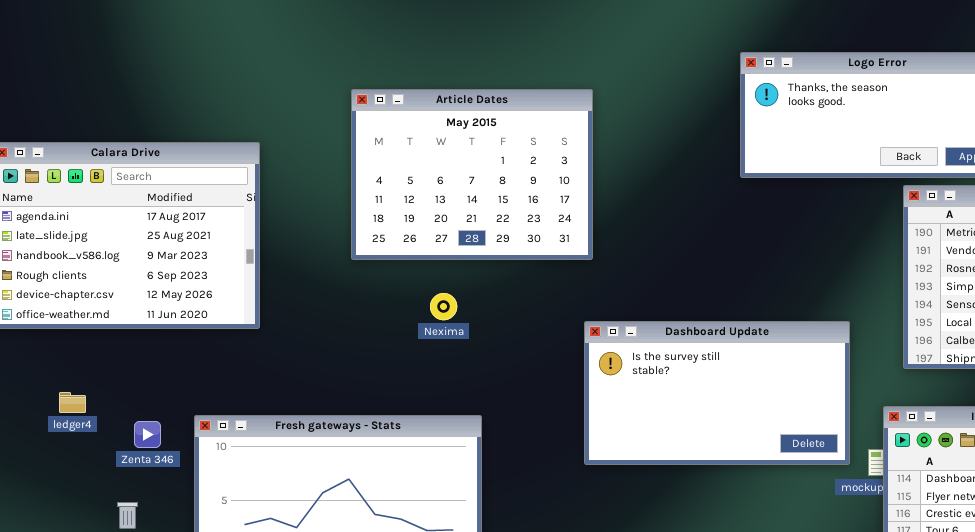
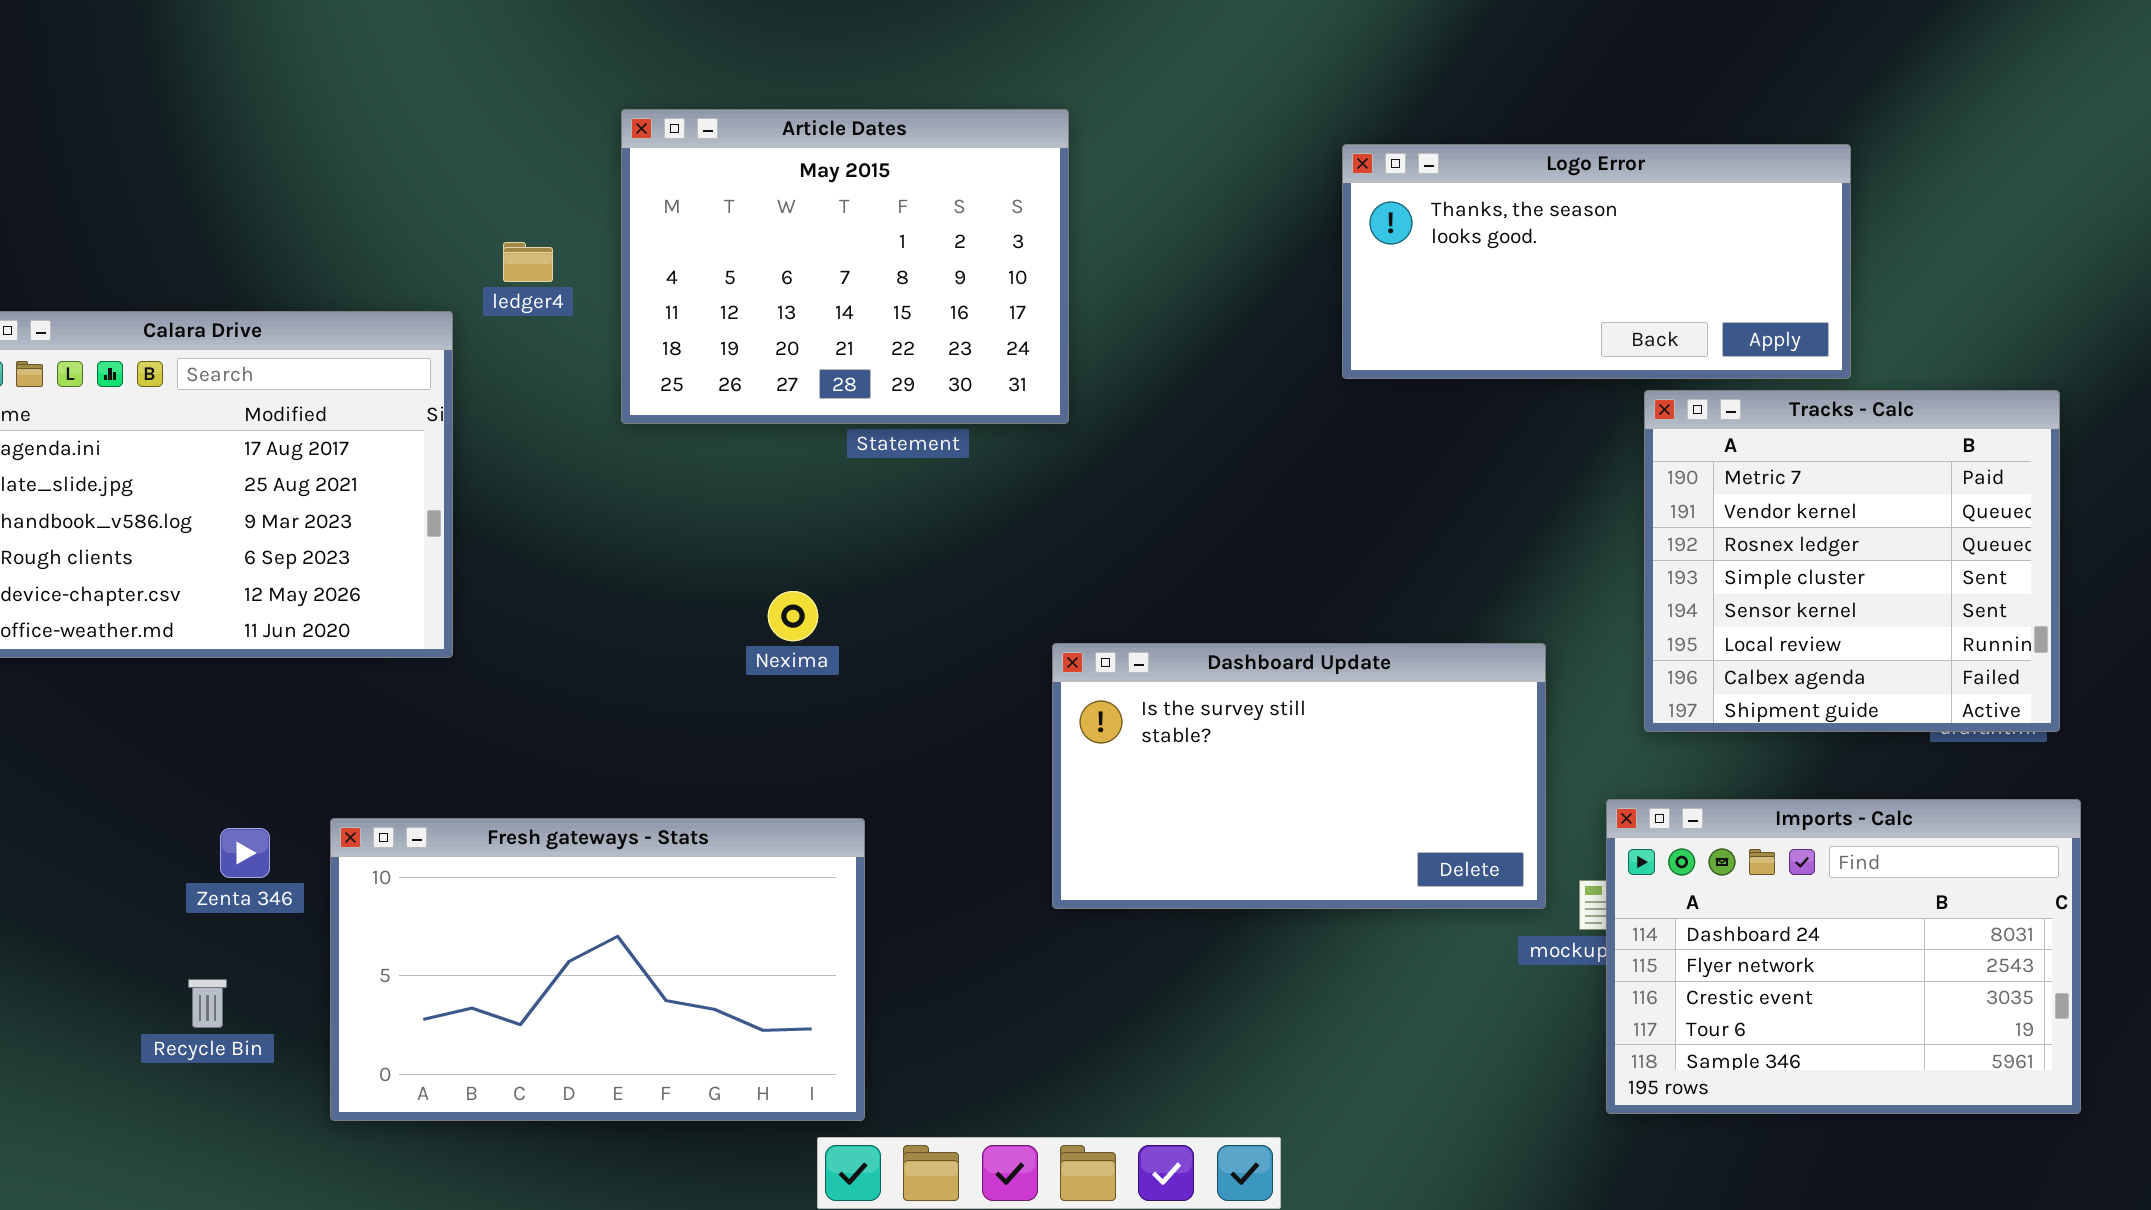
Article Dates: [351,89,593,260] -> [621,109,1069,424], moved
ledger4: [59,392,86,413] -> [503,242,553,282], moved

